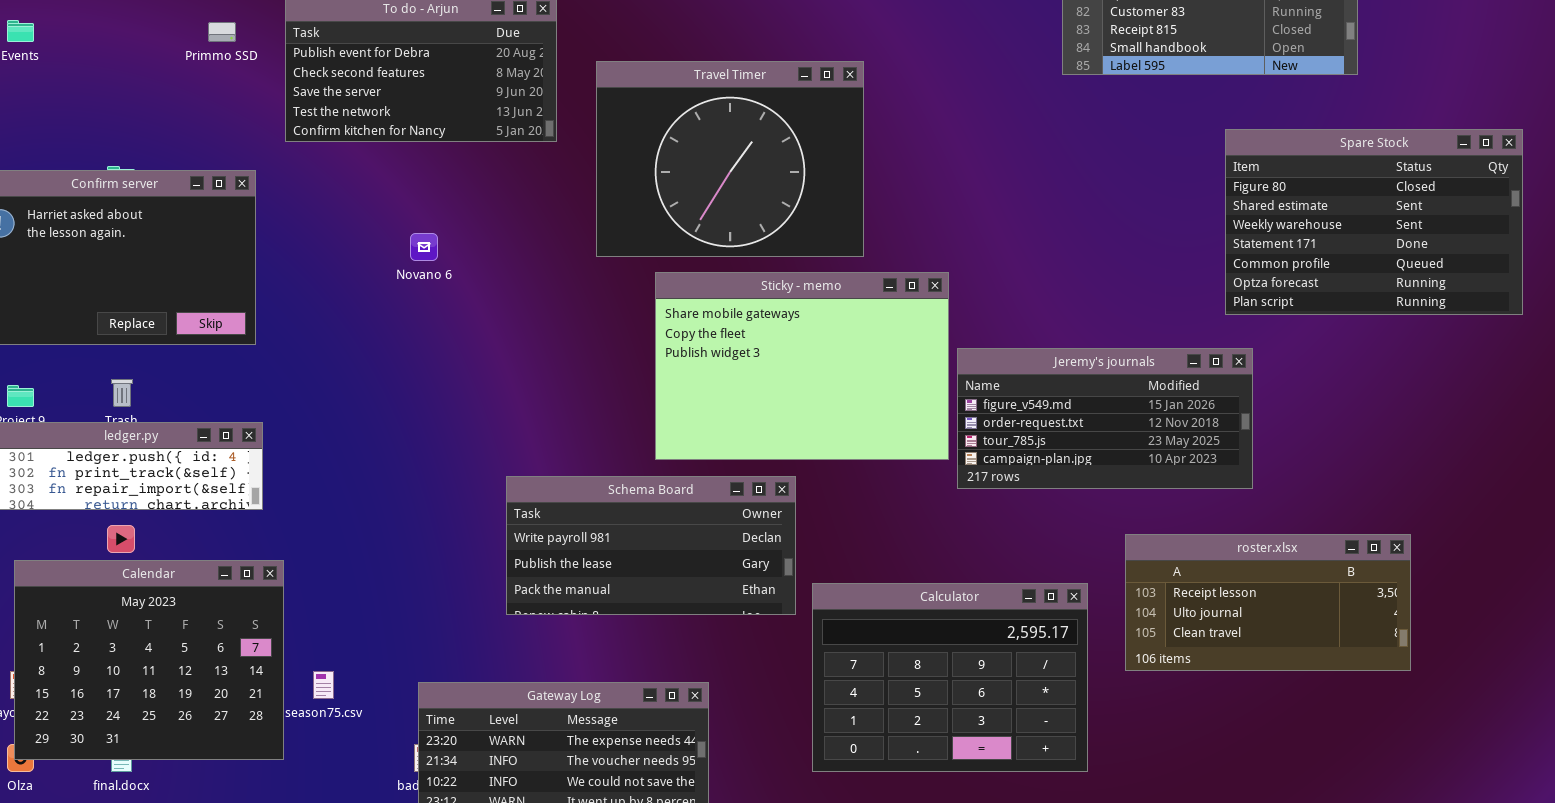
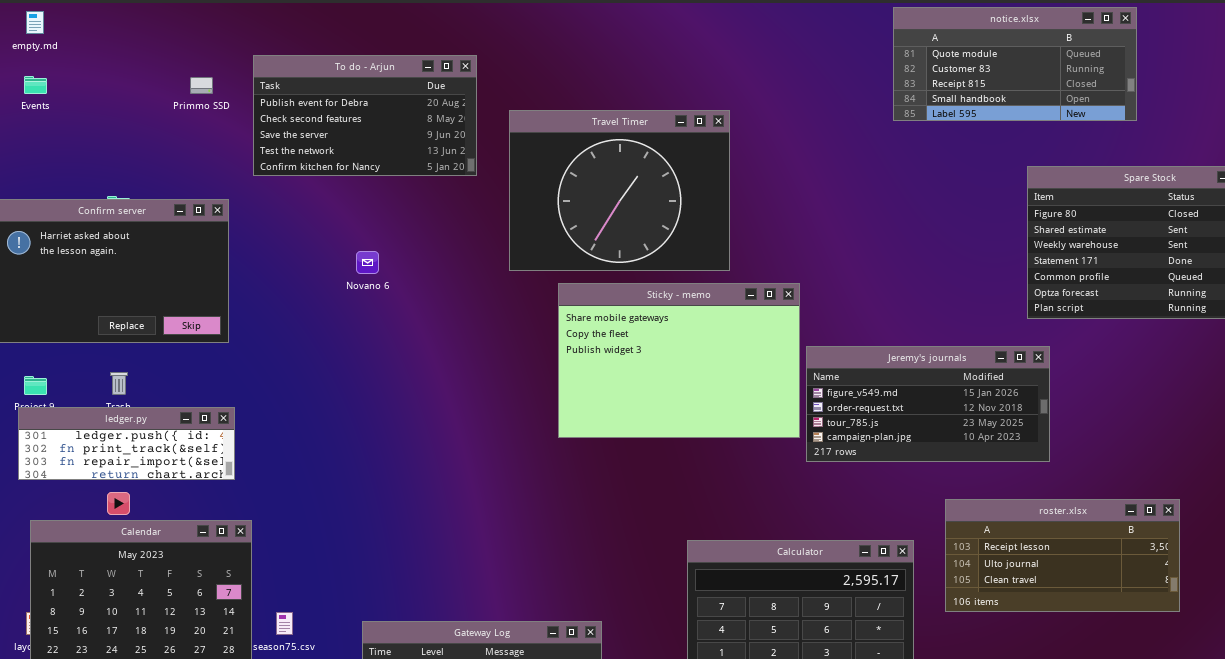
Schema Board: [506,476,796,615] -> none, closed

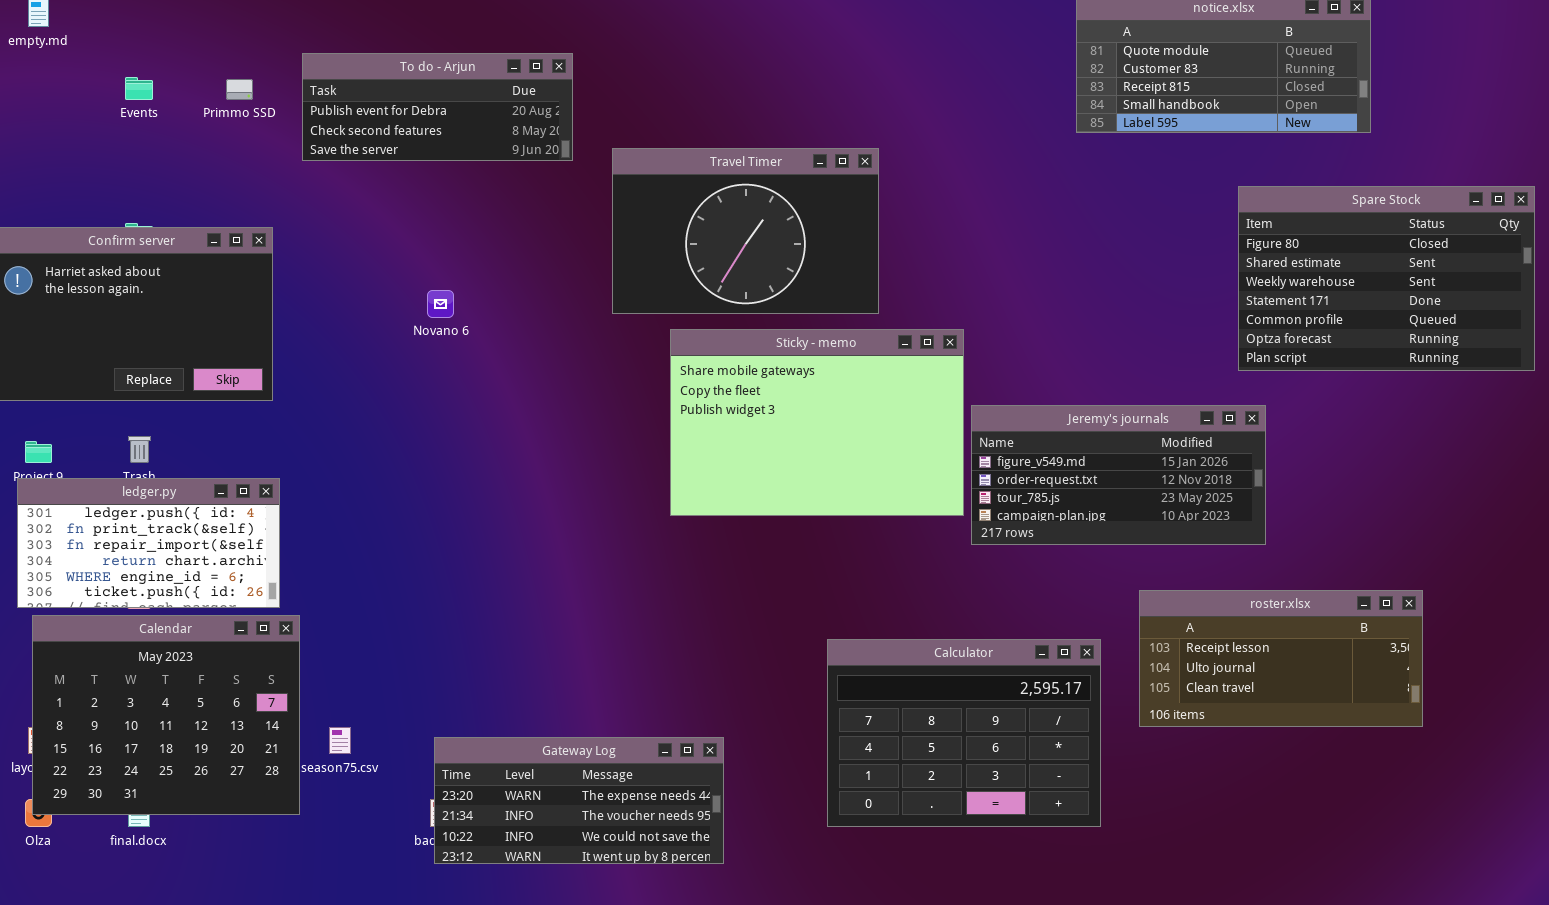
To do - Arjun: [253,55,477,176] -> [302,53,573,161], resized
Events: [24,76,47,94] -> [125,77,153,100], moved
Travel Timer: [509,110,730,271] -> [612,148,879,314], resized
ledger.py: [18,407,235,480] -> [17,478,280,608], resized

